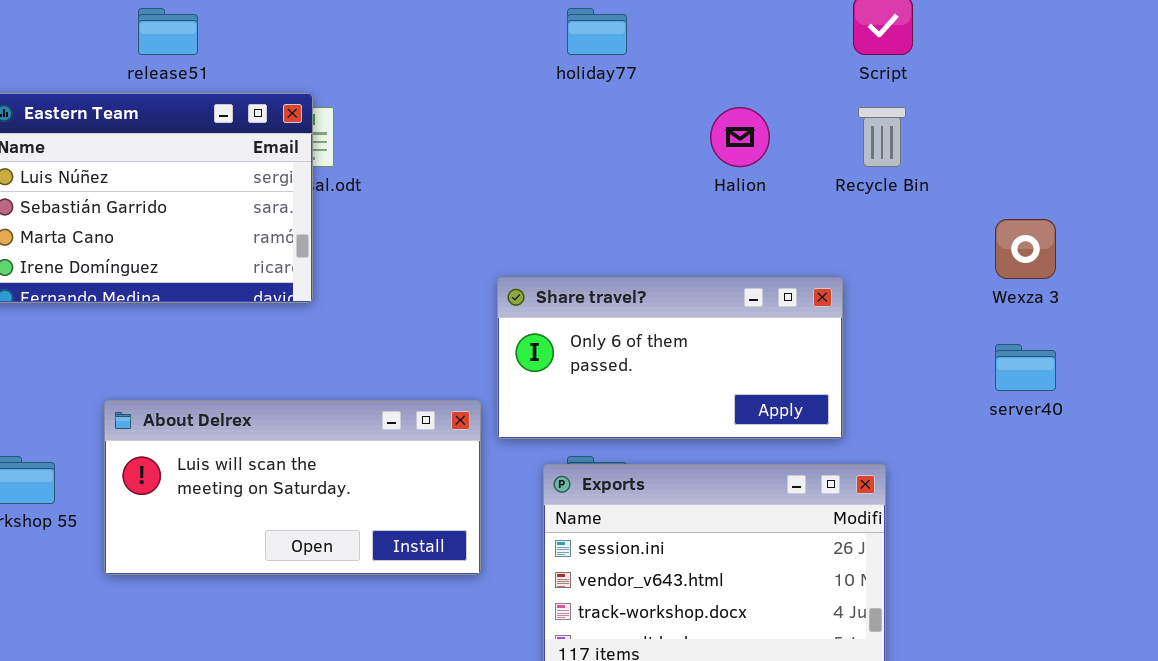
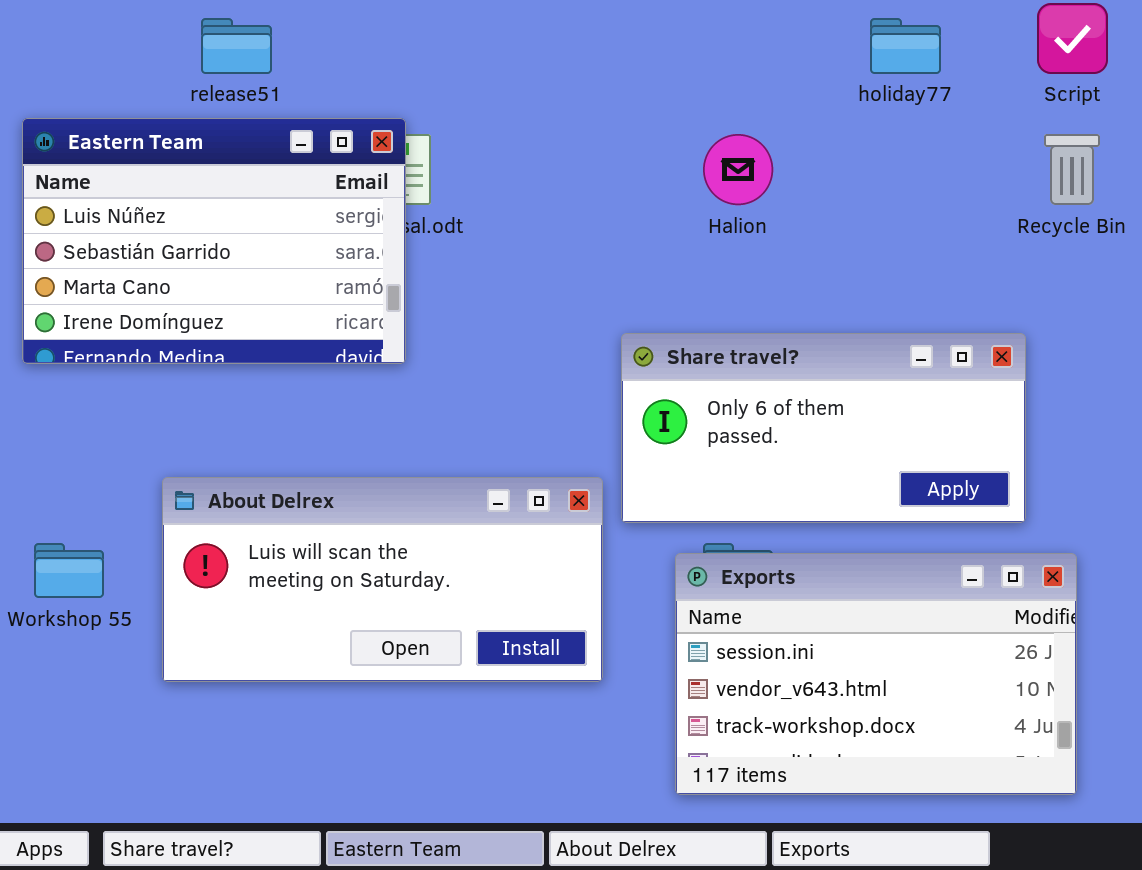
holiday77: [567,8,627,55] -> [870,18,941,74], moved
Halion: [710,107,770,167] -> [703,134,773,205], moved

